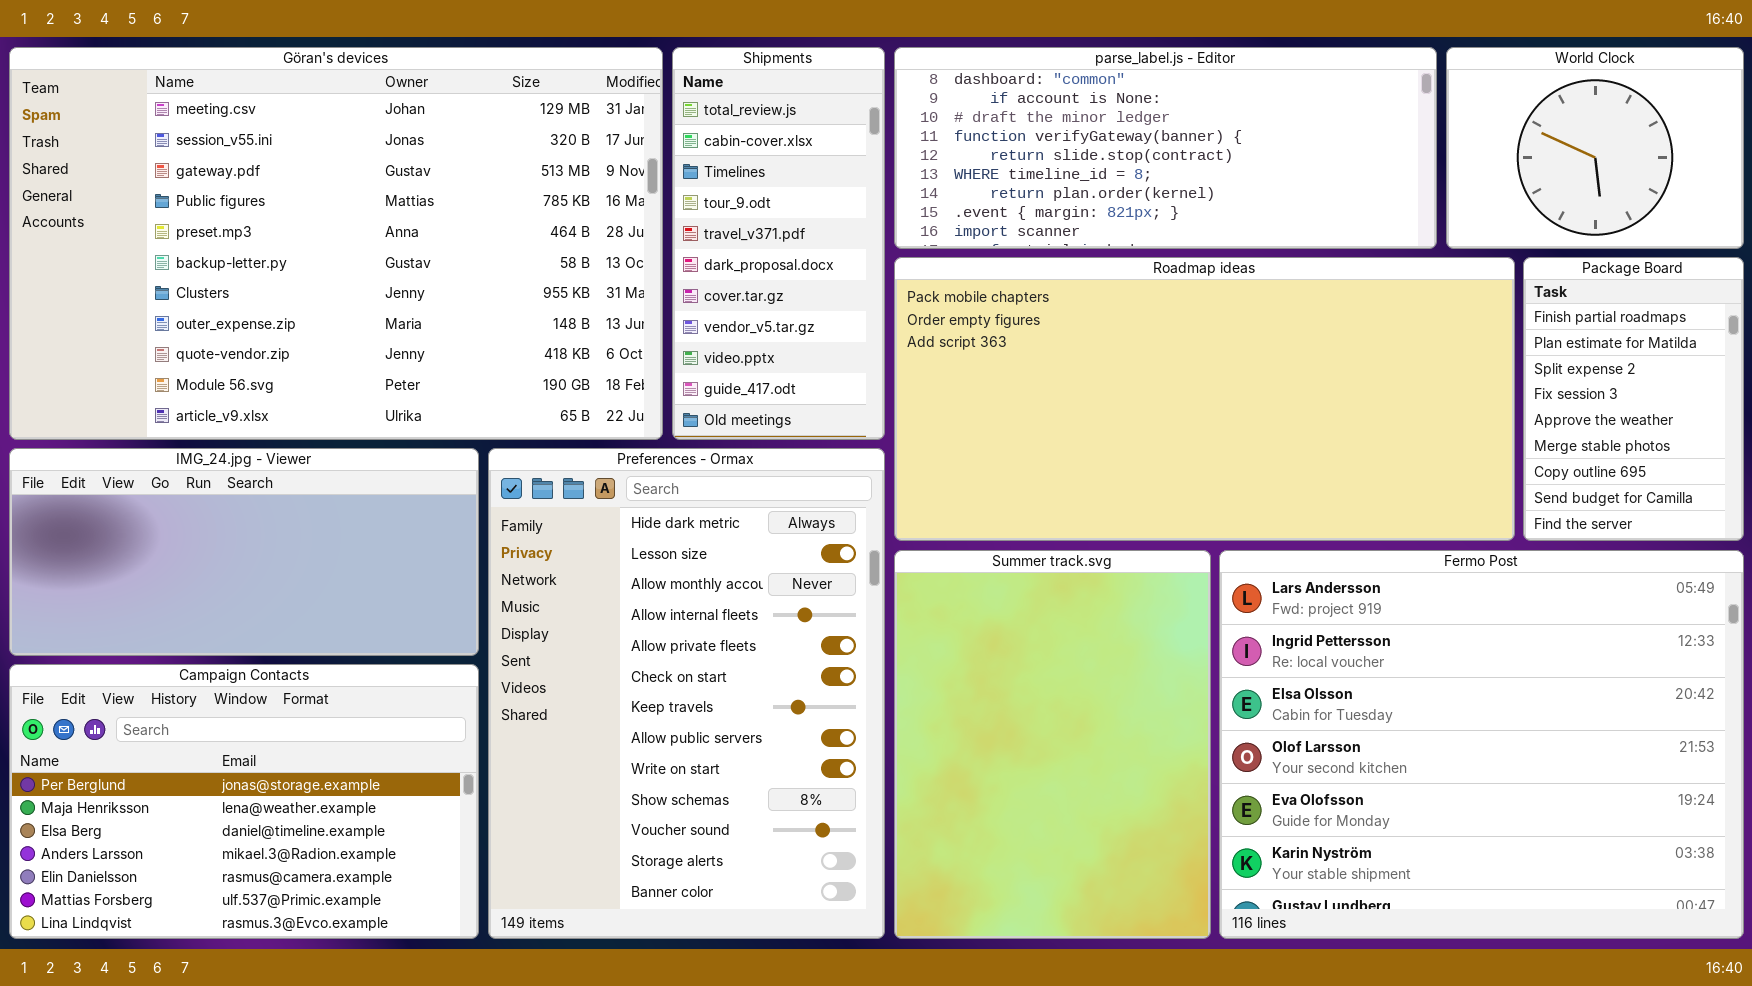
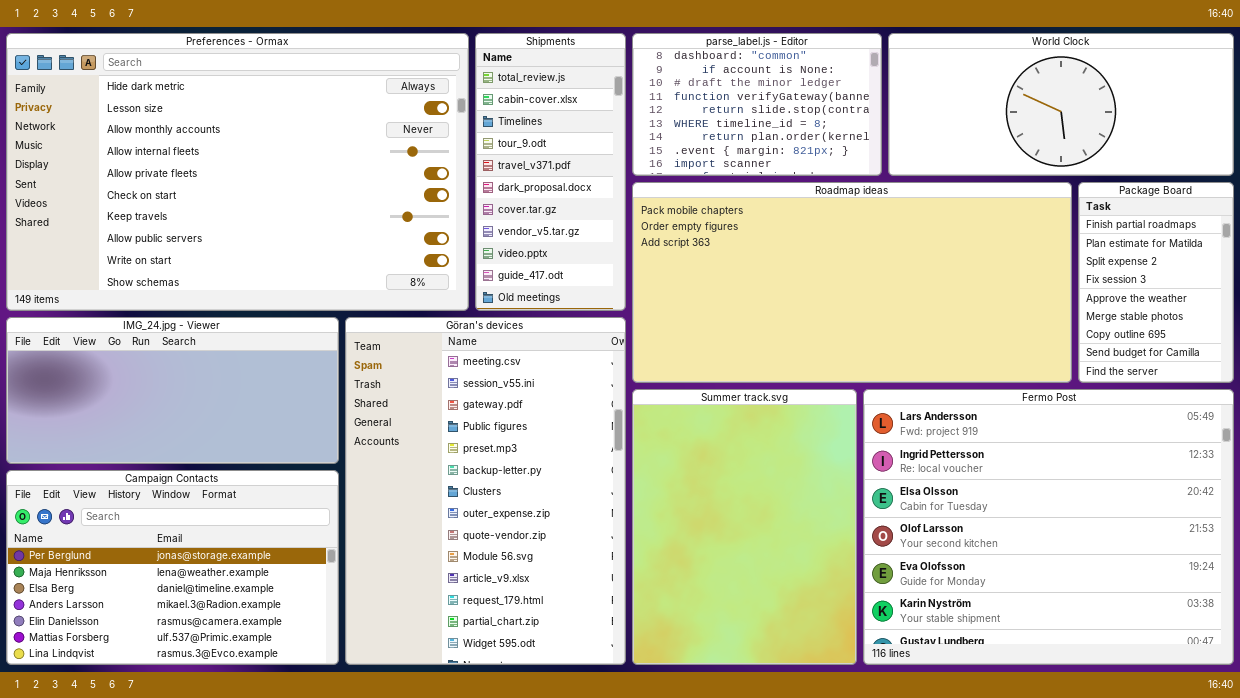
Göran's devices: [9,47,663,440] -> [345,317,626,665], moved, resized
parse_label.js - Editor: [894,47,1437,249] -> [632,33,882,176], resized
World Clock: [1446,47,1744,249] -> [888,33,1234,176], resized
Preferences - Ormax: [488,448,885,939] -> [6,33,469,311], moved, resized

